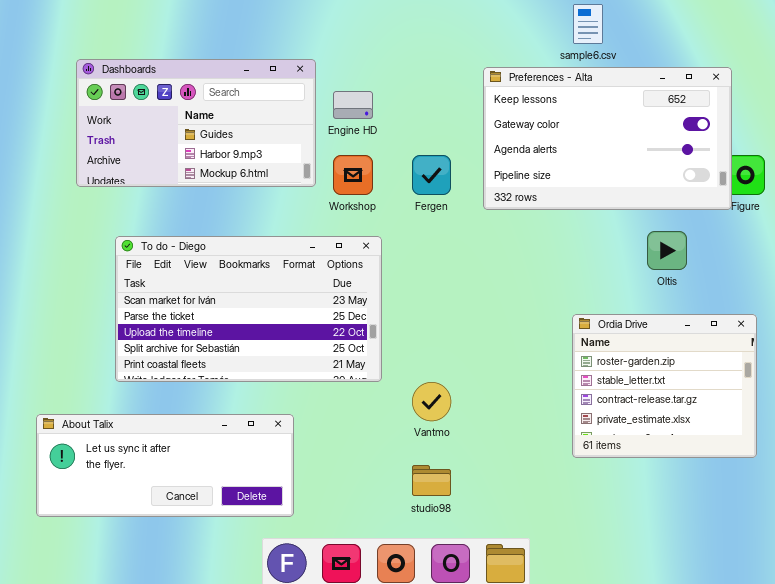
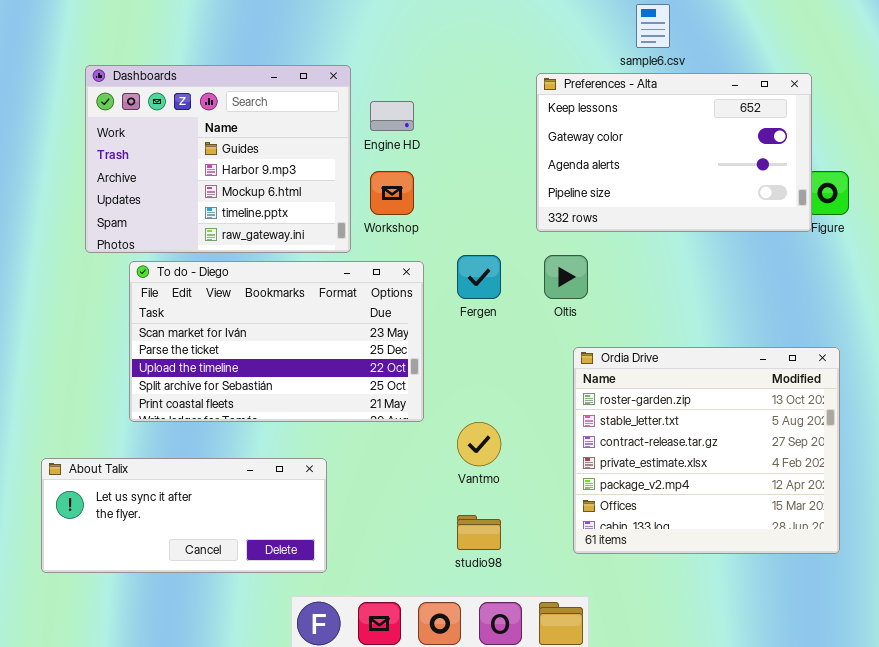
Dashboards: [76,59,316,187] -> [85,65,351,253], resized
Fergen: [412,155,451,195] -> [457,255,501,299], moved
Oltis: [647,231,687,270] -> [544,255,588,299], moved
Ordia Drive: [572,314,757,458] -> [573,347,840,554], resized

